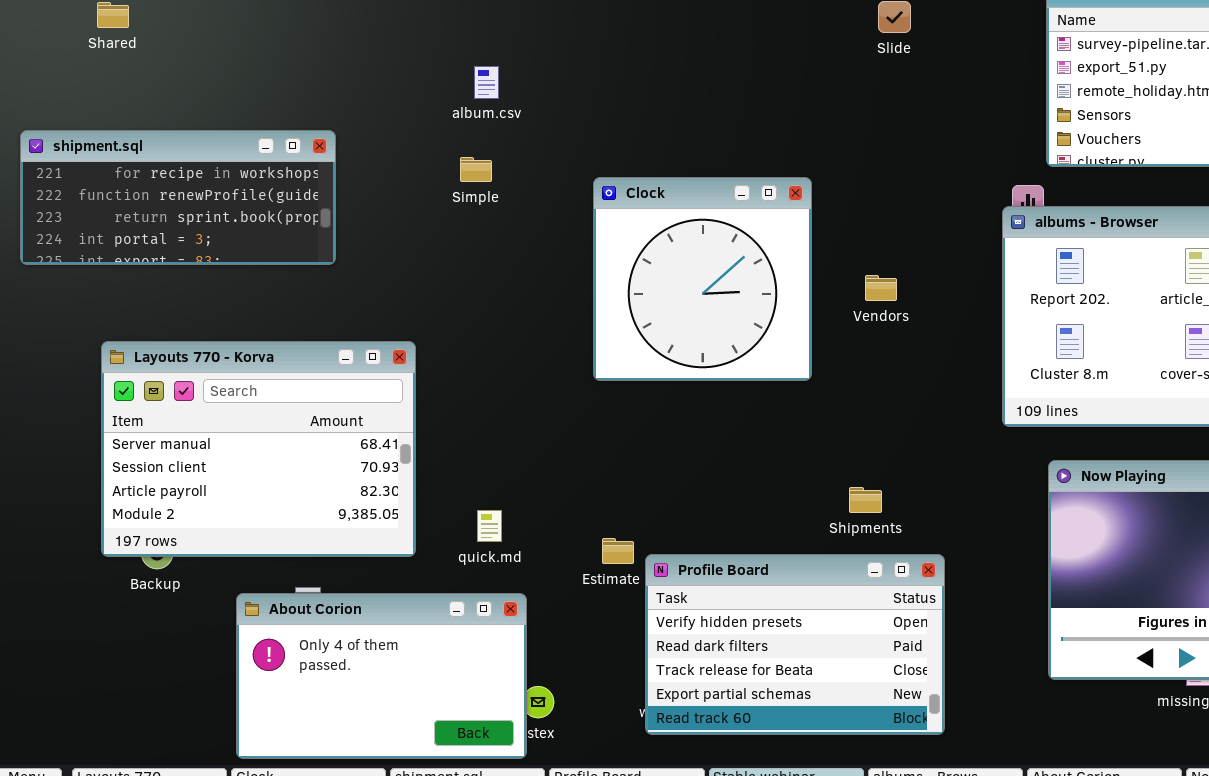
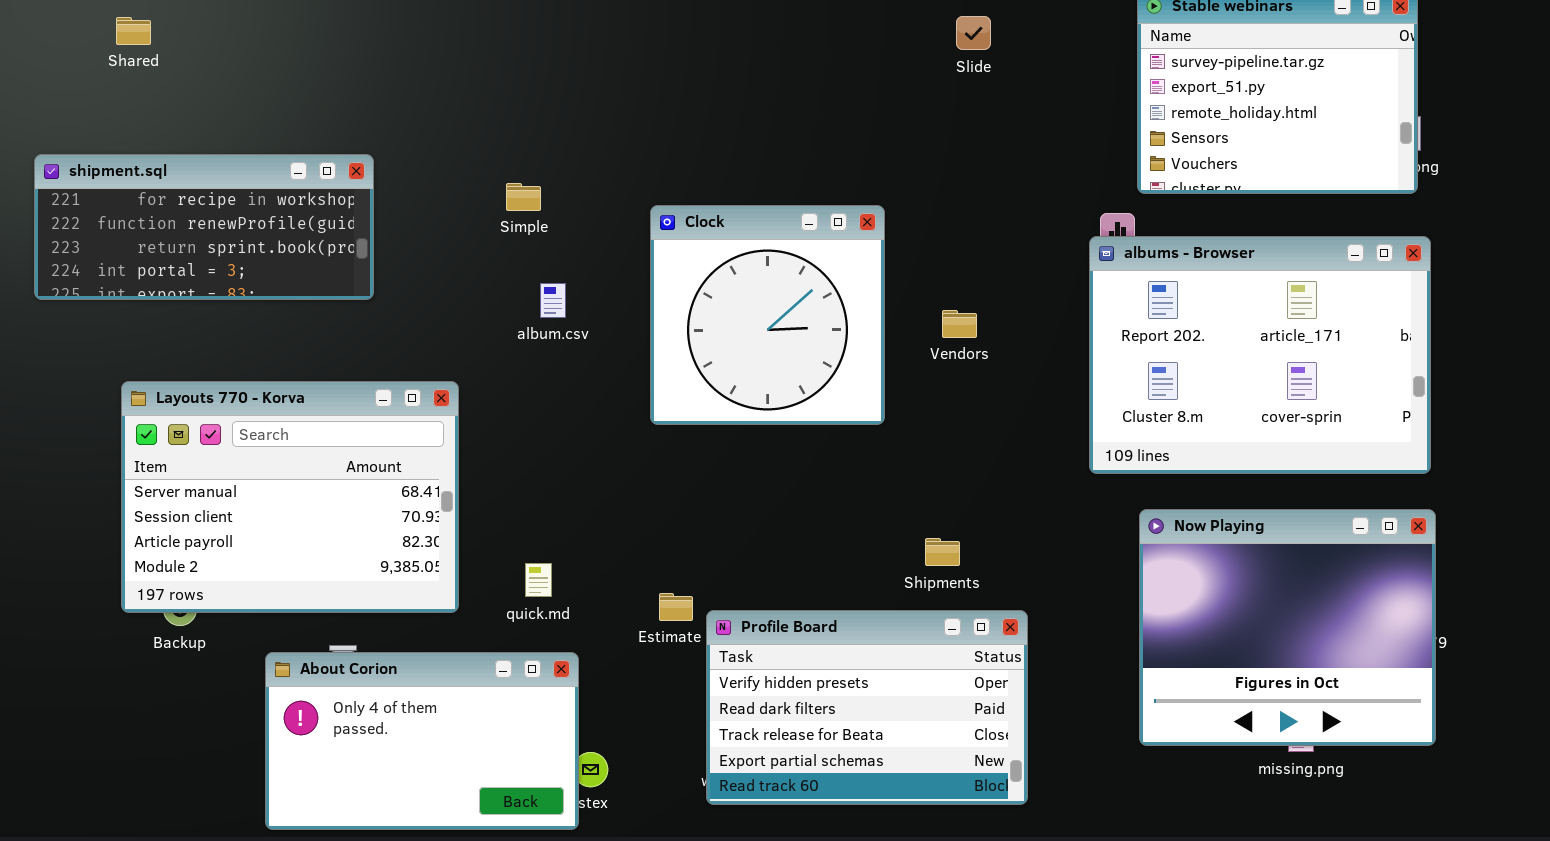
album.csv: [474,66,499,99] -> [540,283,566,318], moved

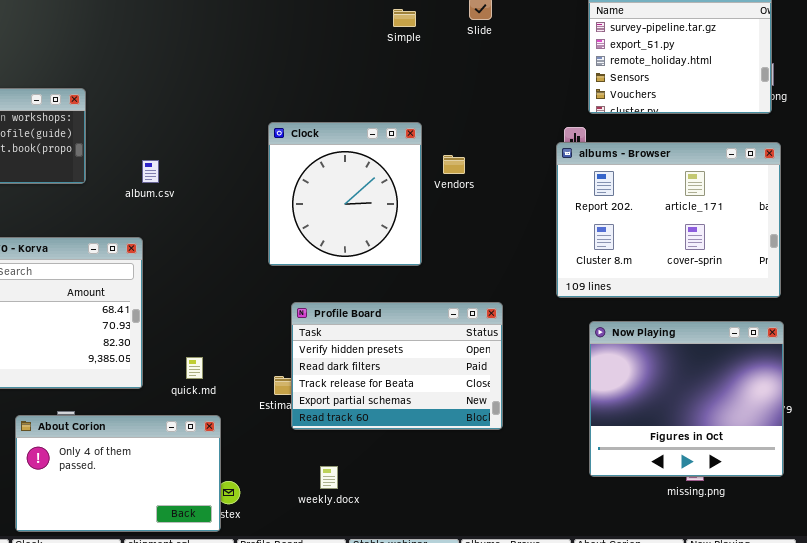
Simple: [506,183,541,211] -> [393,9,416,27], moved
album.csv: [540,283,566,318] -> [142,160,159,183], moved
Vendors: [942,310,977,338] -> [443,155,465,174], moved
Profile Board: [706,610,1028,805] -> [291,302,503,430], moved

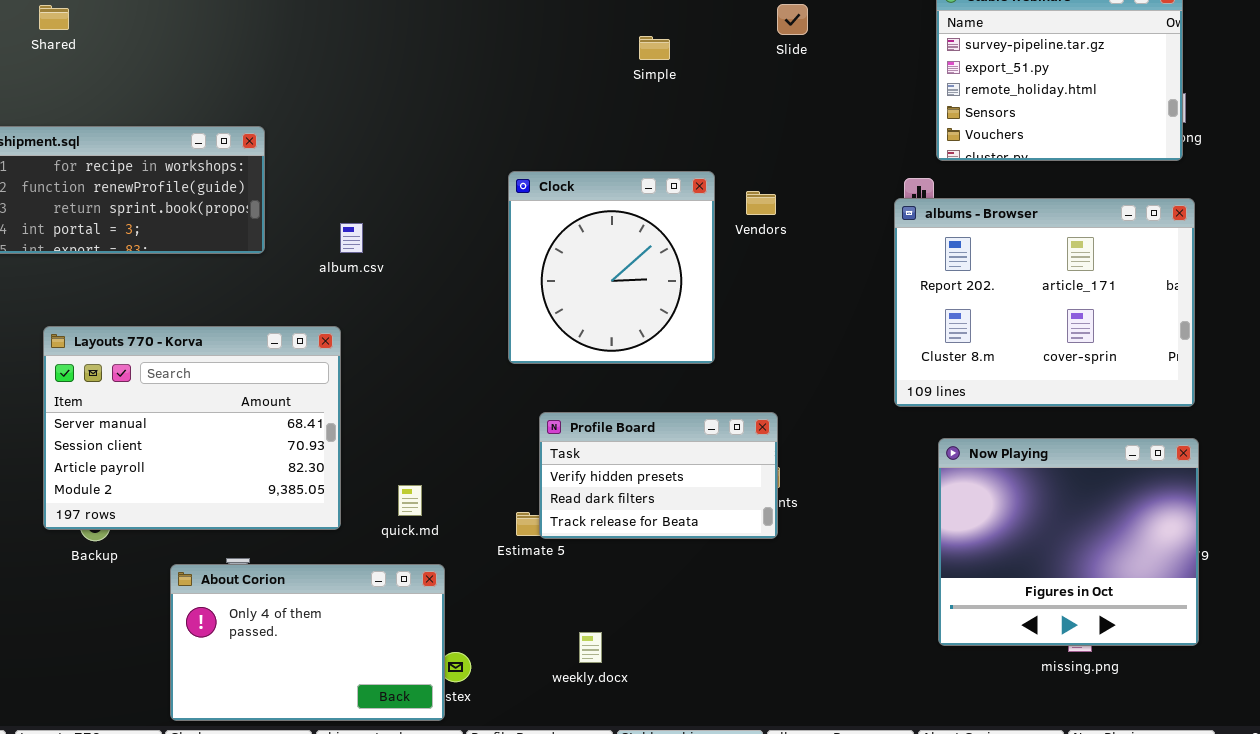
Simple: [393,9,416,27] -> [639,36,670,60], moved
Vendors: [443,155,465,174] -> [746,191,776,215], moved
Profile Board: [291,302,503,430] -> [539,412,778,539], resized

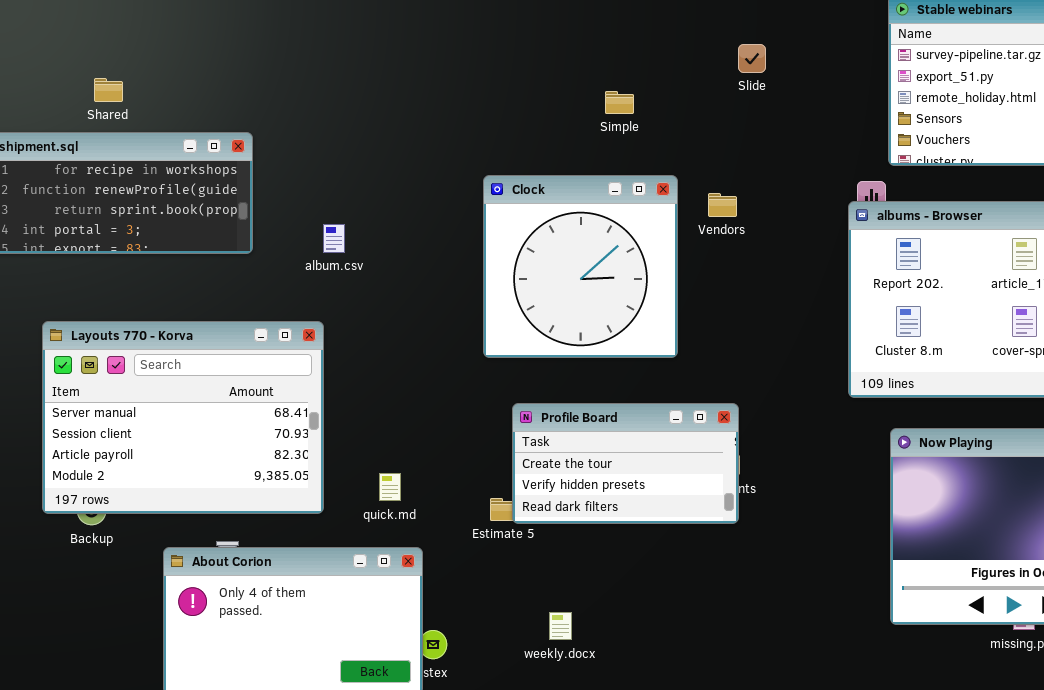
Slide: [777,4,808,35] -> [738,44,766,73], moved
Shared: [39,5,69,30] -> [94,78,123,102], moved
Simple: [639,36,670,60] -> [605,91,634,114], moved
Profile Board: [539,412,778,539] -> [512,403,739,524], scrolled up 1 row

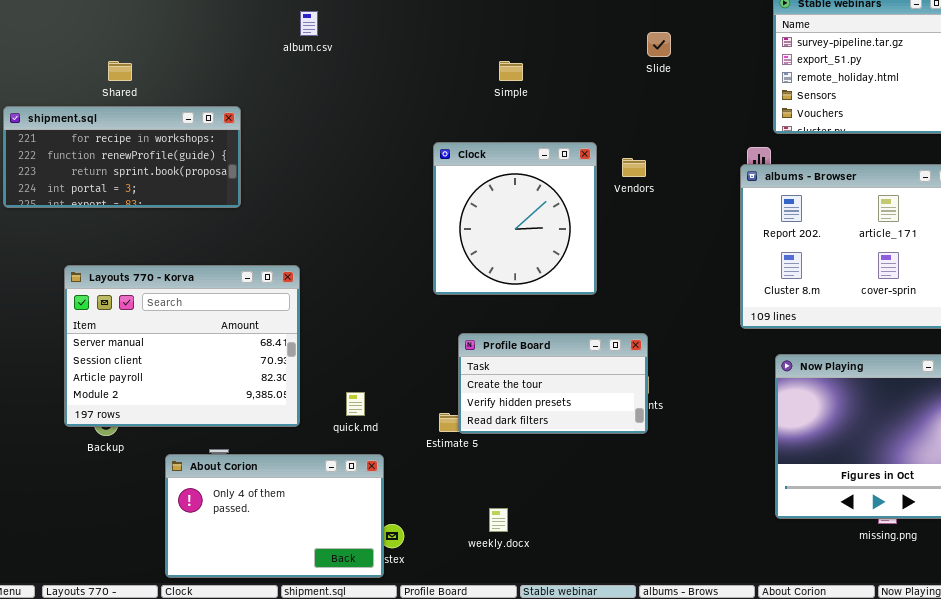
Simple: [605,91,634,114] -> [499,61,523,81], moved
album.csv: [323,224,345,253] -> [300,11,318,36], moved

